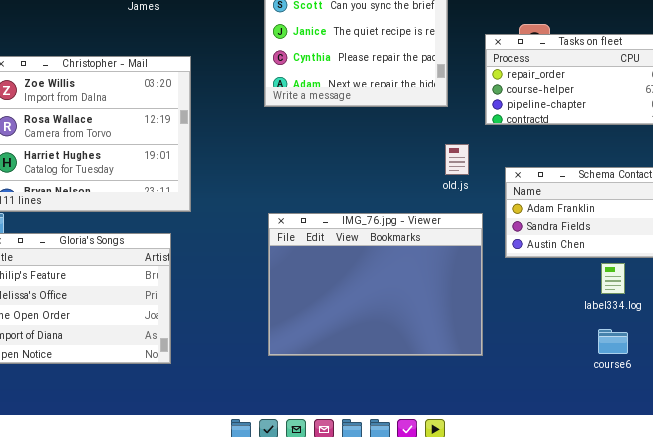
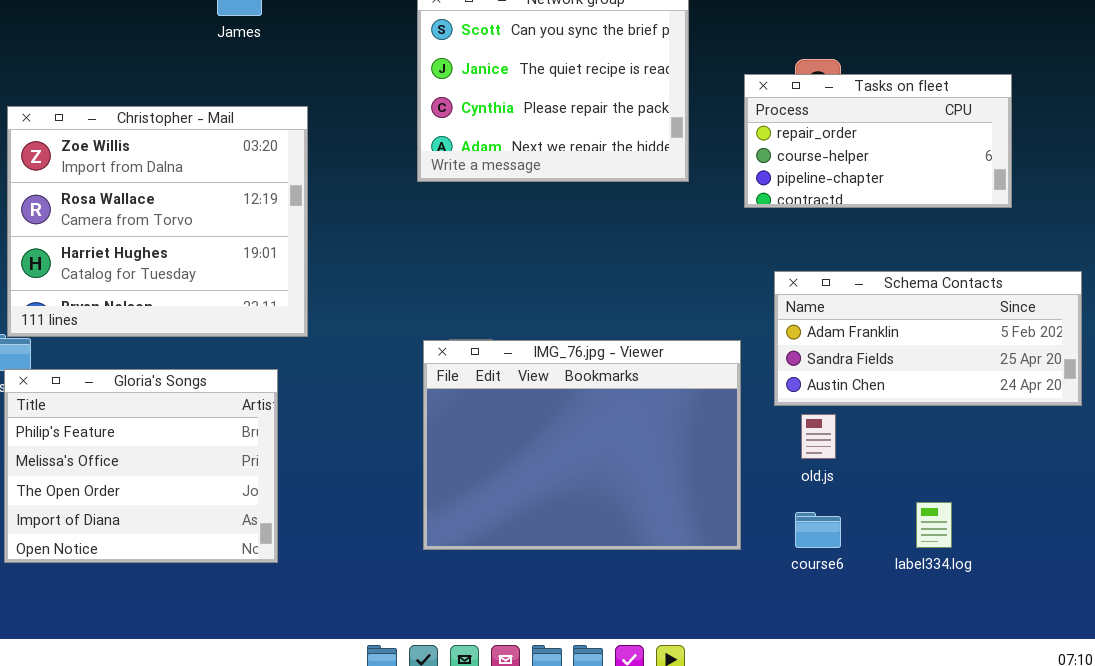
old.js: [445,144,469,175] -> [801,414,836,459], moved
label334.log: [601,263,625,294] -> [916,502,952,548], moved
course6: [598,329,628,354] -> [795,512,841,548], moved

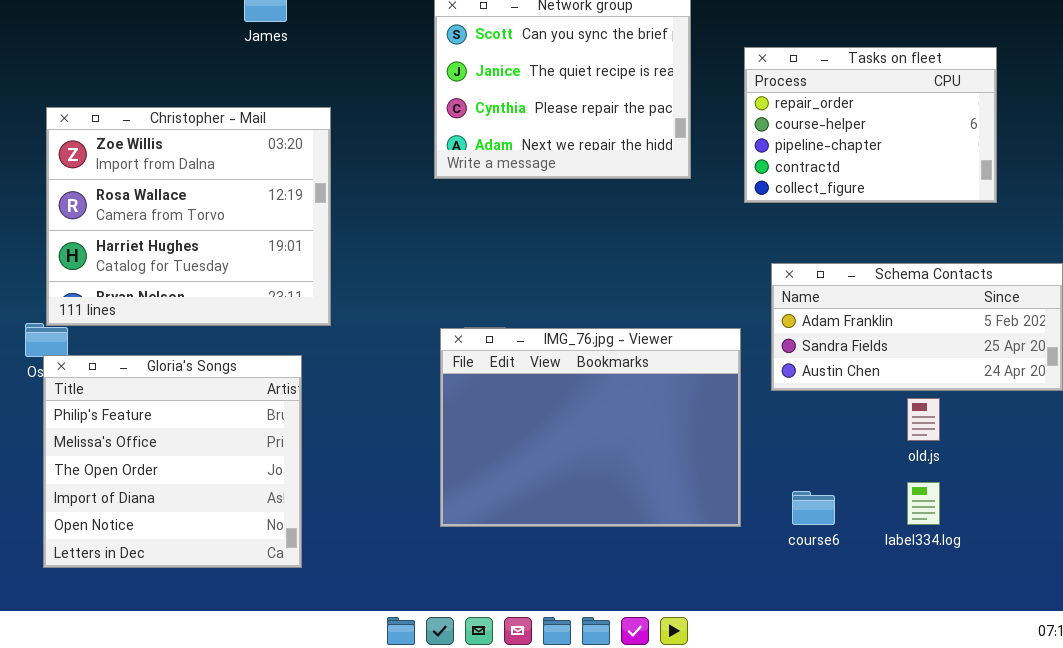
Tasks on fleet: [744,74,1012,208] -> [744,47,997,203], resized
Gloria's Songs: [4,369,278,563] -> [43,355,302,568], resized
old.js: [801,414,836,459] -> [907,398,940,441], moved

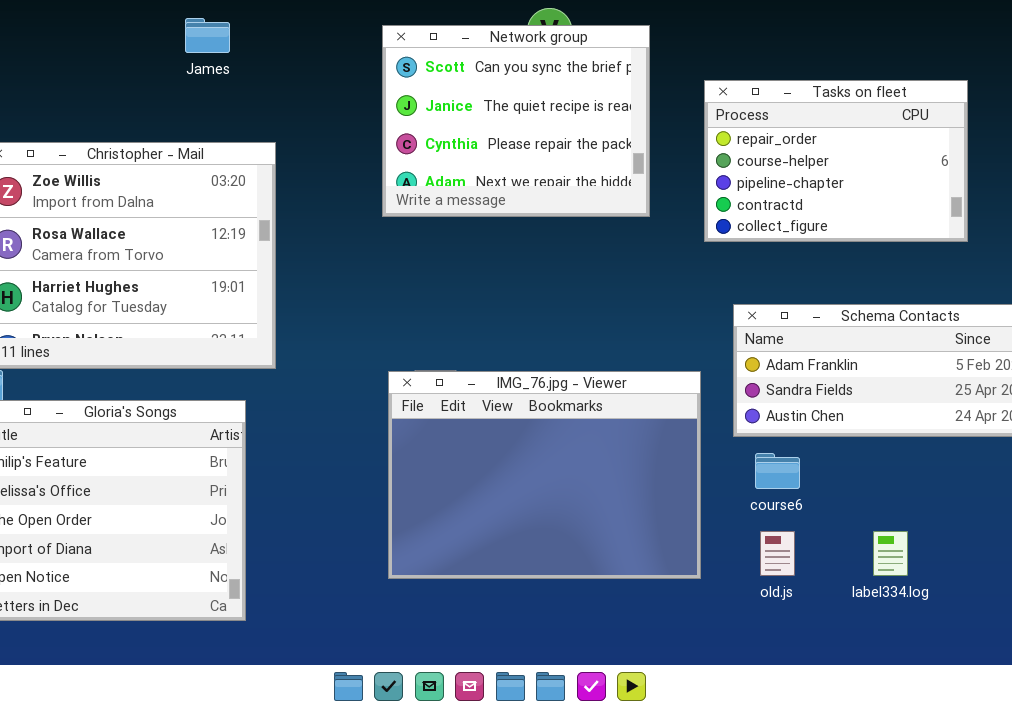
old.js: [907,398,940,441] -> [760,531,795,576], moved
course6: [792,491,835,525] -> [755,453,800,489], moved

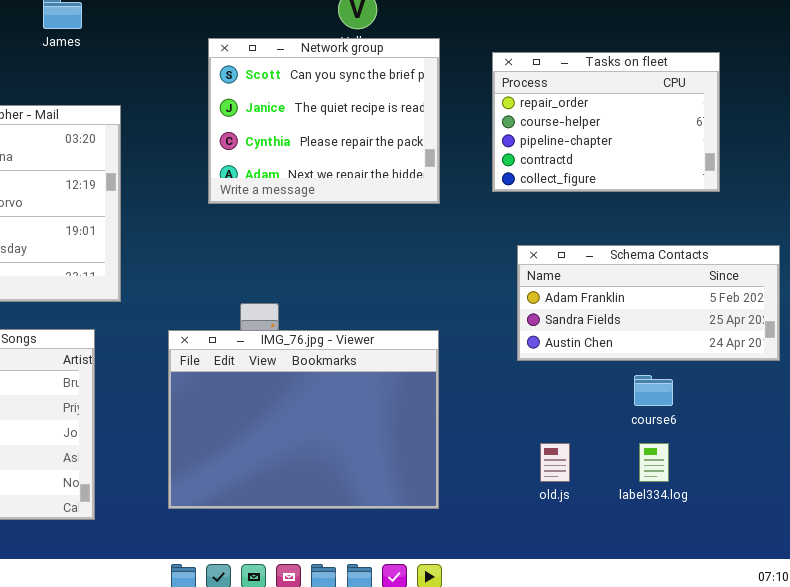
Network group: [382,25,650,217] -> [208,38,440,204], moved
IMG_76.jpg - Viewer: [388,371,701,579] -> [168,330,439,509], moved
course6: [755,453,800,489] -> [634,375,673,406], moved

